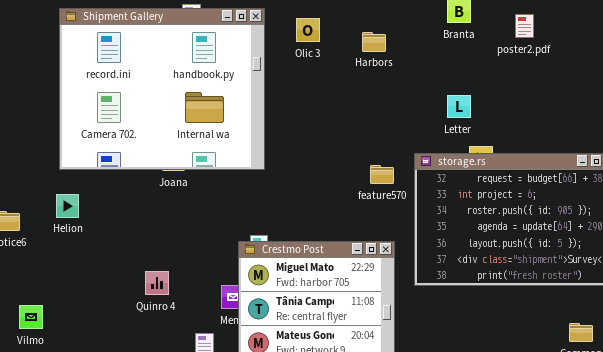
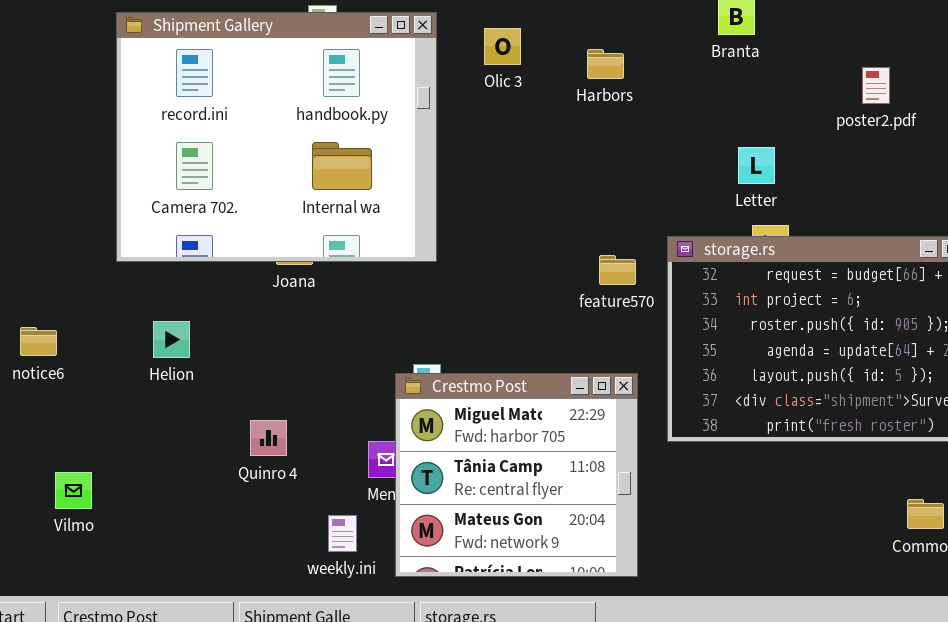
poster2.pdf: [515,14,534,38] -> [862,67,890,104], moved
Letter: [447,95,471,118] -> [738,147,775,184], moved
Helion: [56,194,79,218] -> [153,321,190,358], moved

